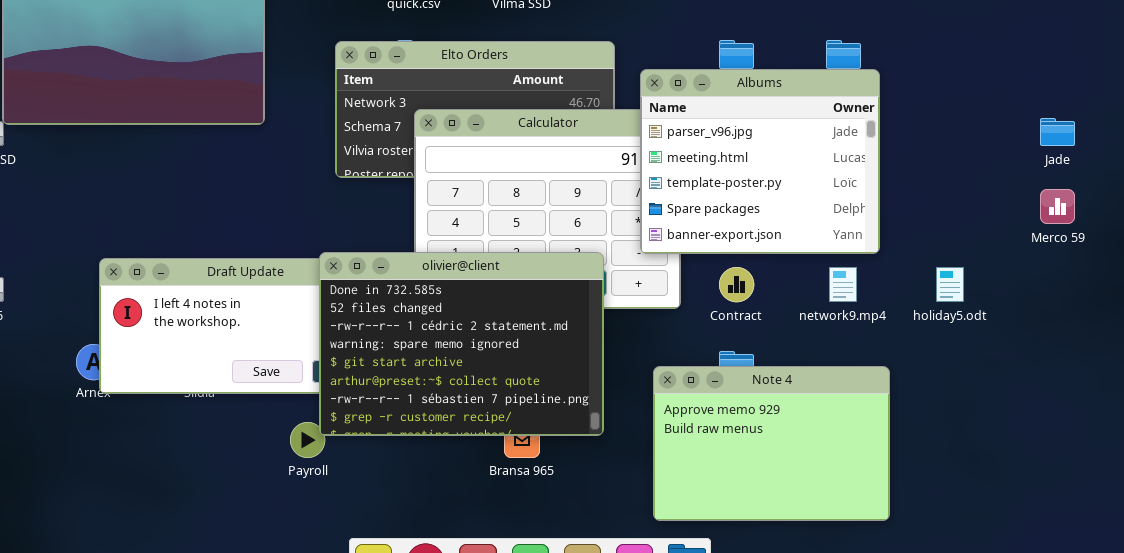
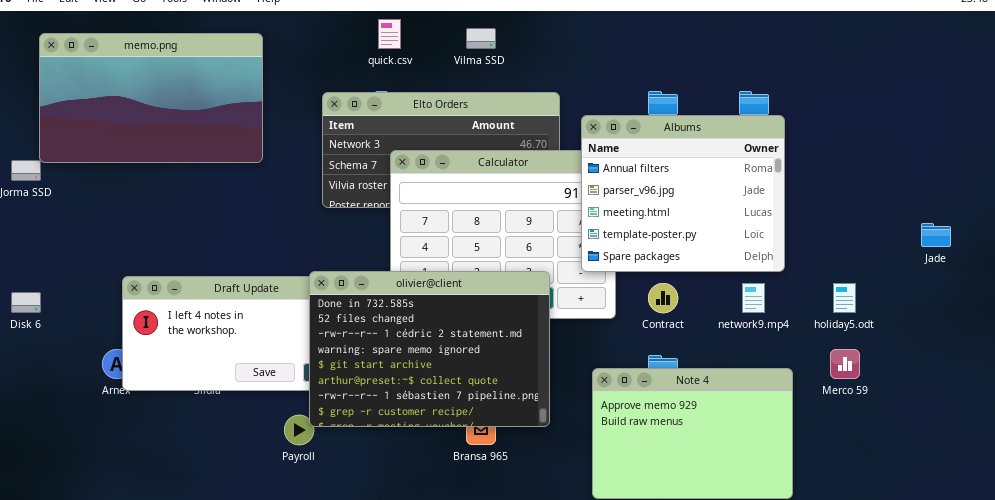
Albums: [640,69,880,254] -> [581,115,785,272], scrolled up 1 row
Jade: [1040,118,1075,146] -> [921,223,951,247], moved
Merco 59: [1040,189,1075,224] -> [830,349,860,379], moved

